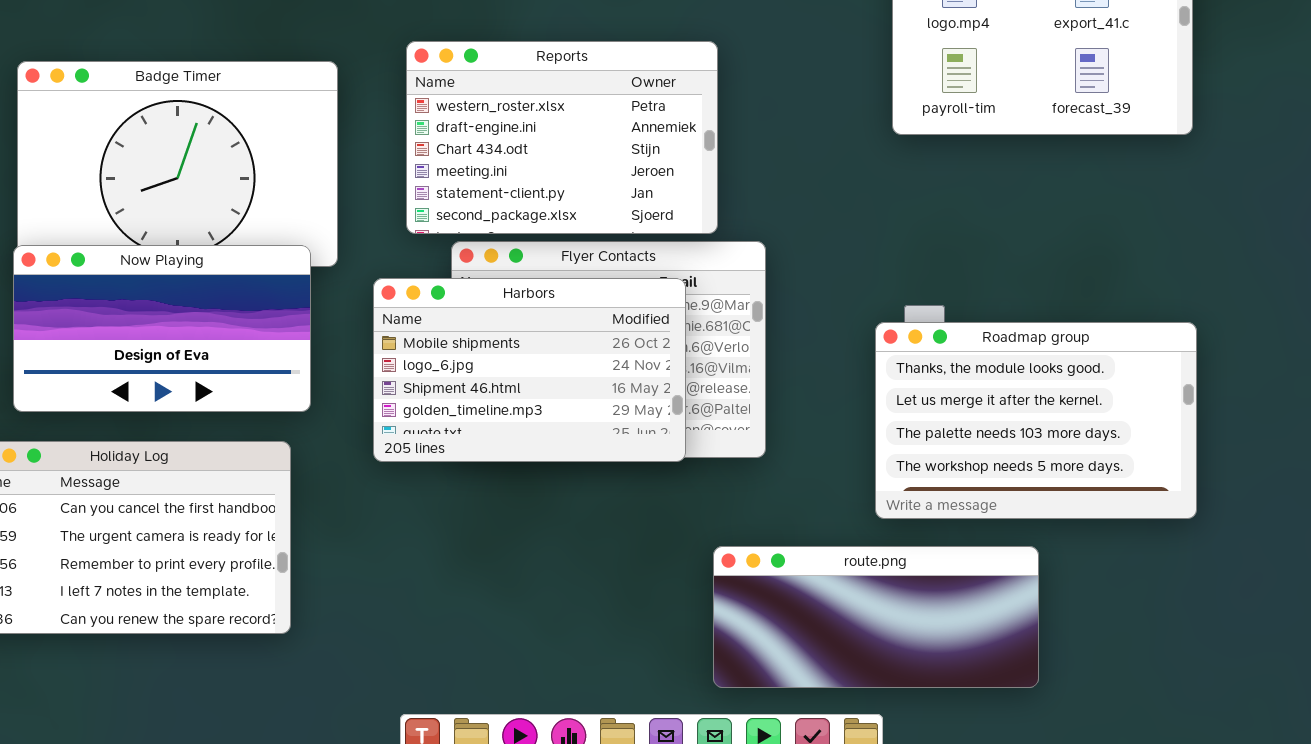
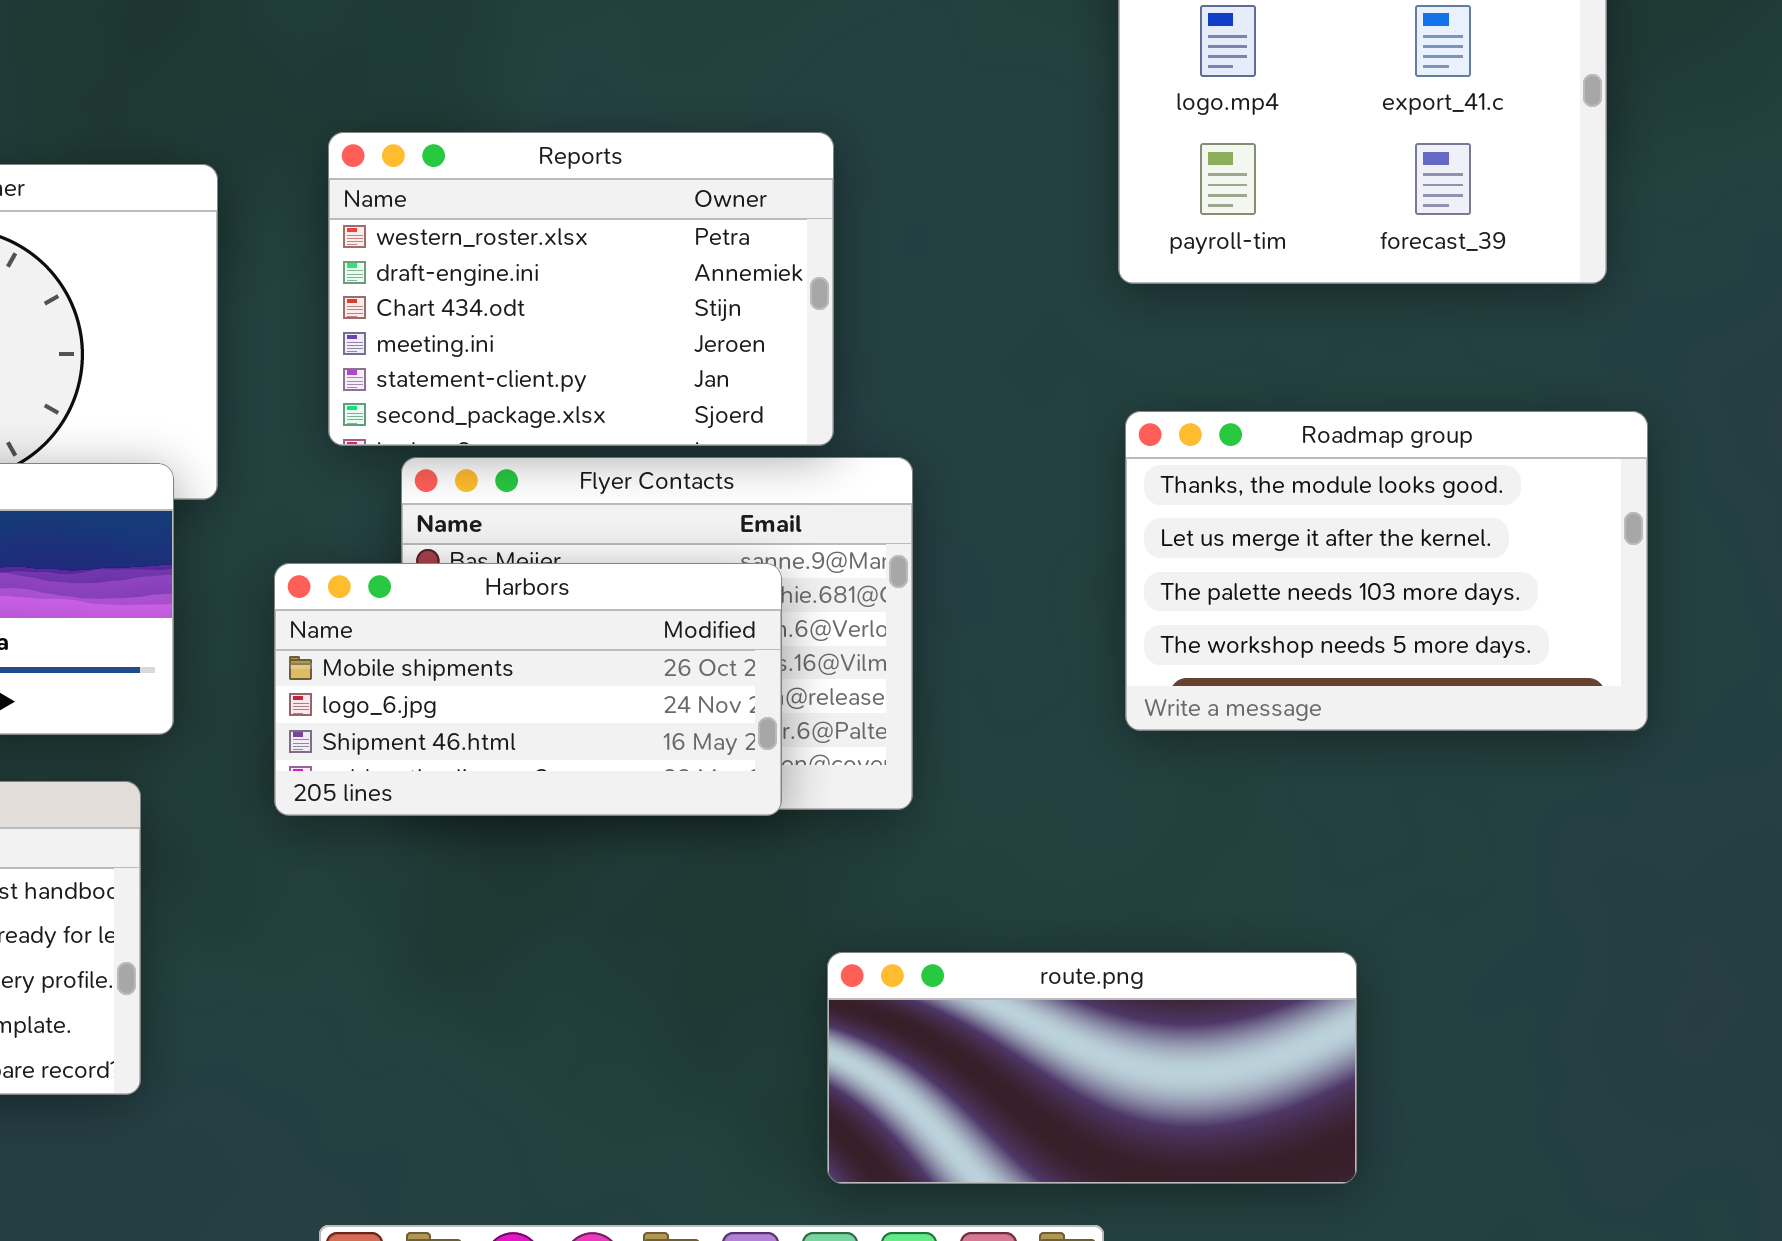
Harbors: [373,278,686,462] -> [274,563,782,816], resized
Roadmap group: [875,322,1197,519] -> [1125,411,1648,731], moved

